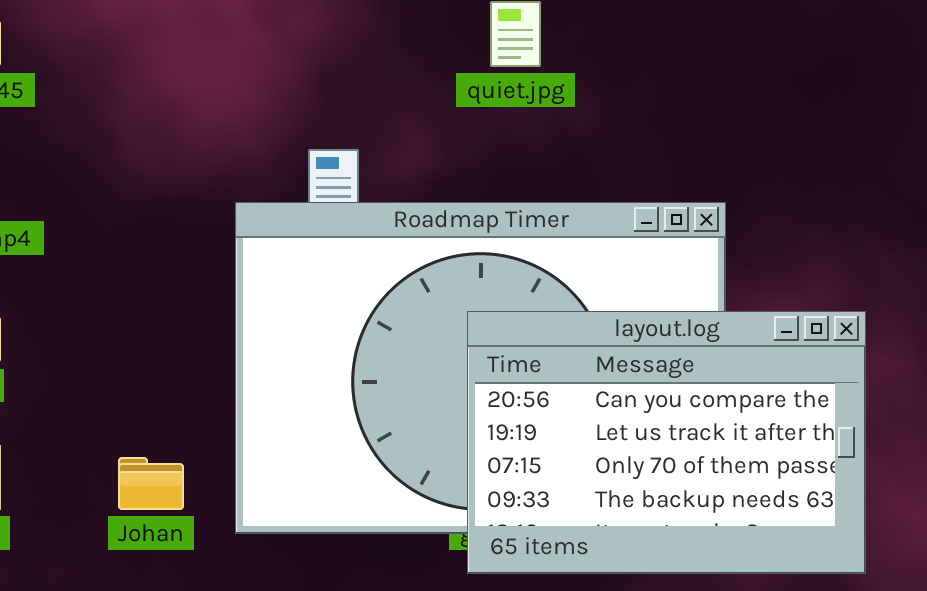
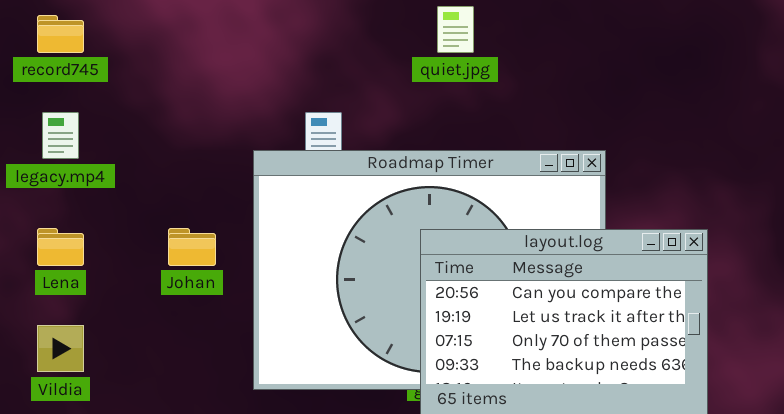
Johan: [118,457,184,510] -> [168,228,216,266], moved

